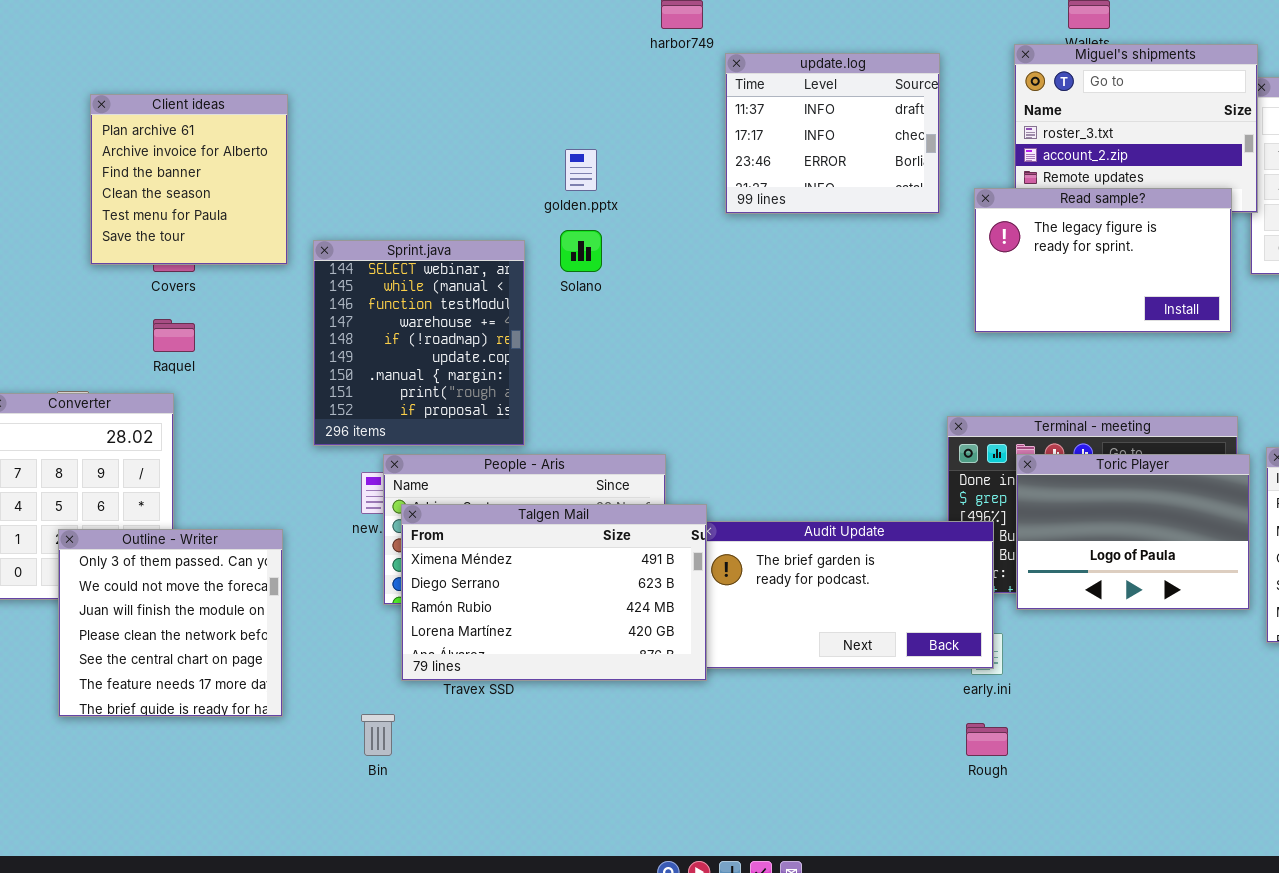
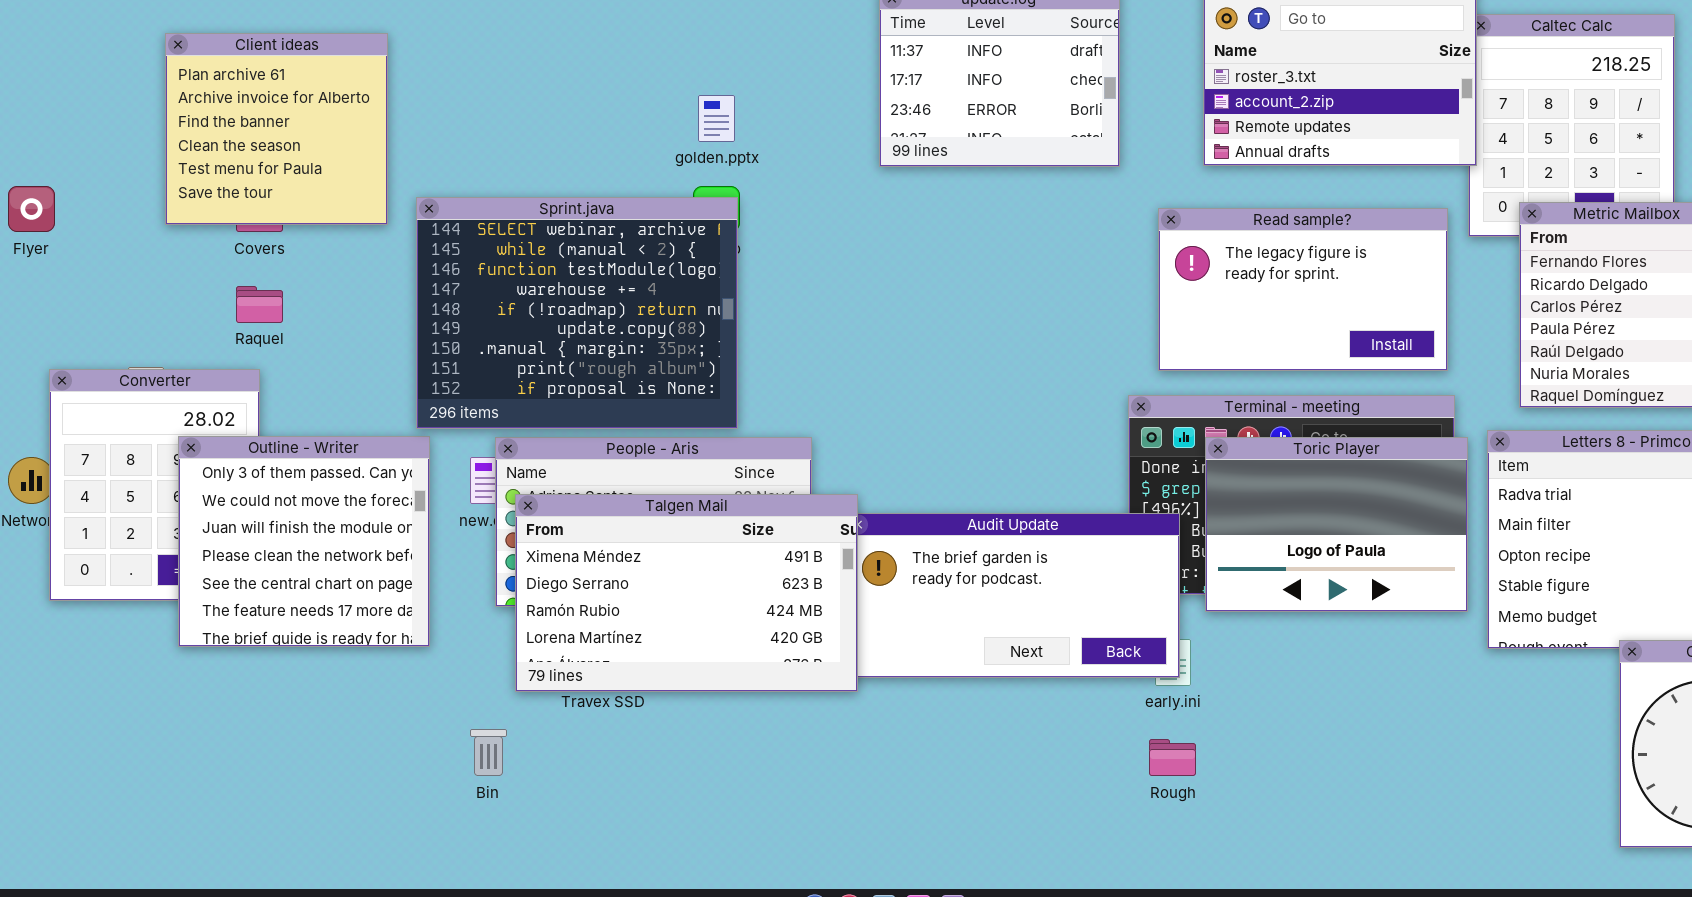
Read sample?: [974,188,1232,333] -> [1158,208,1448,371], moved
Sprint.java: [313,240,525,446] -> [416,197,738,429], resized
Outline - Writer: [58,529,283,717] -> [178,436,430,647], moved

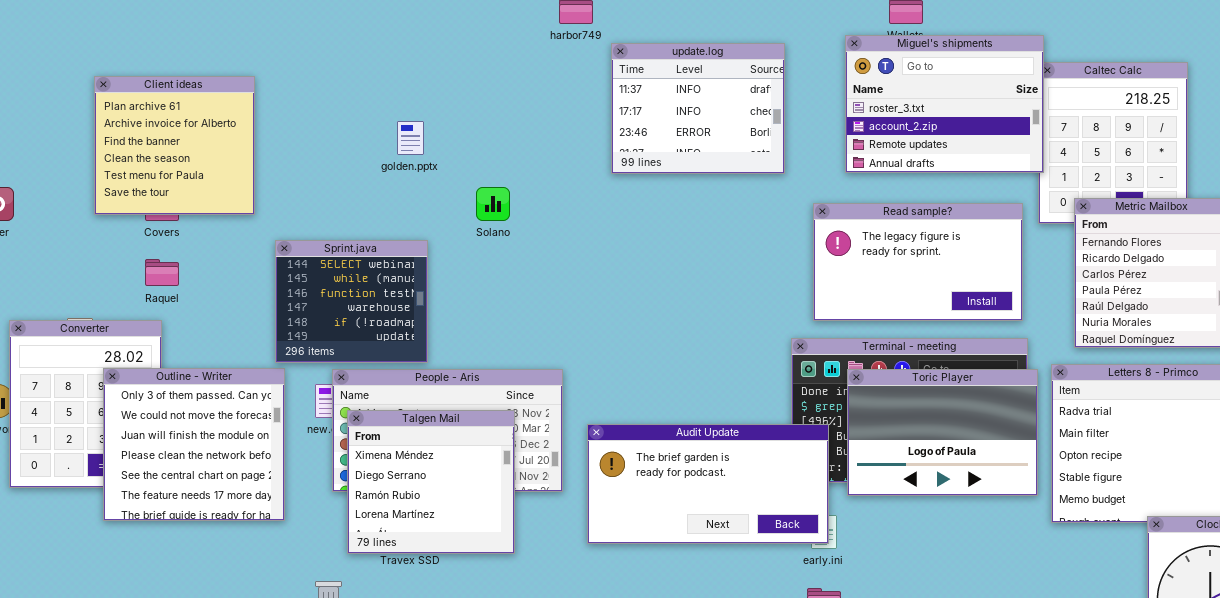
golden.pptx: [698,95,735,142] -> [397,121,424,155], moved
Sprint.java: [416,197,738,429] -> [275,240,428,363], resized
Talgen Mail: [515,494,858,692] -> [347,410,515,554], resized

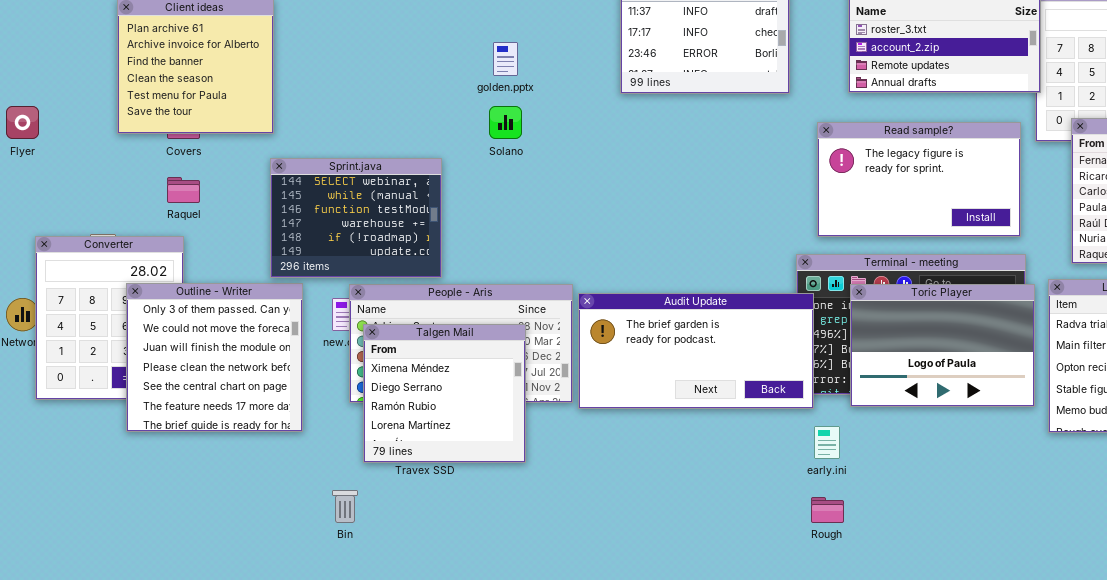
golden.pptx: [397,121,424,155] -> [493,42,518,76], moved
Sprint.java: [275,240,428,363] -> [270,158,442,278], resized
Audit Update: [587,424,829,544] -> [578,293,814,409], moved

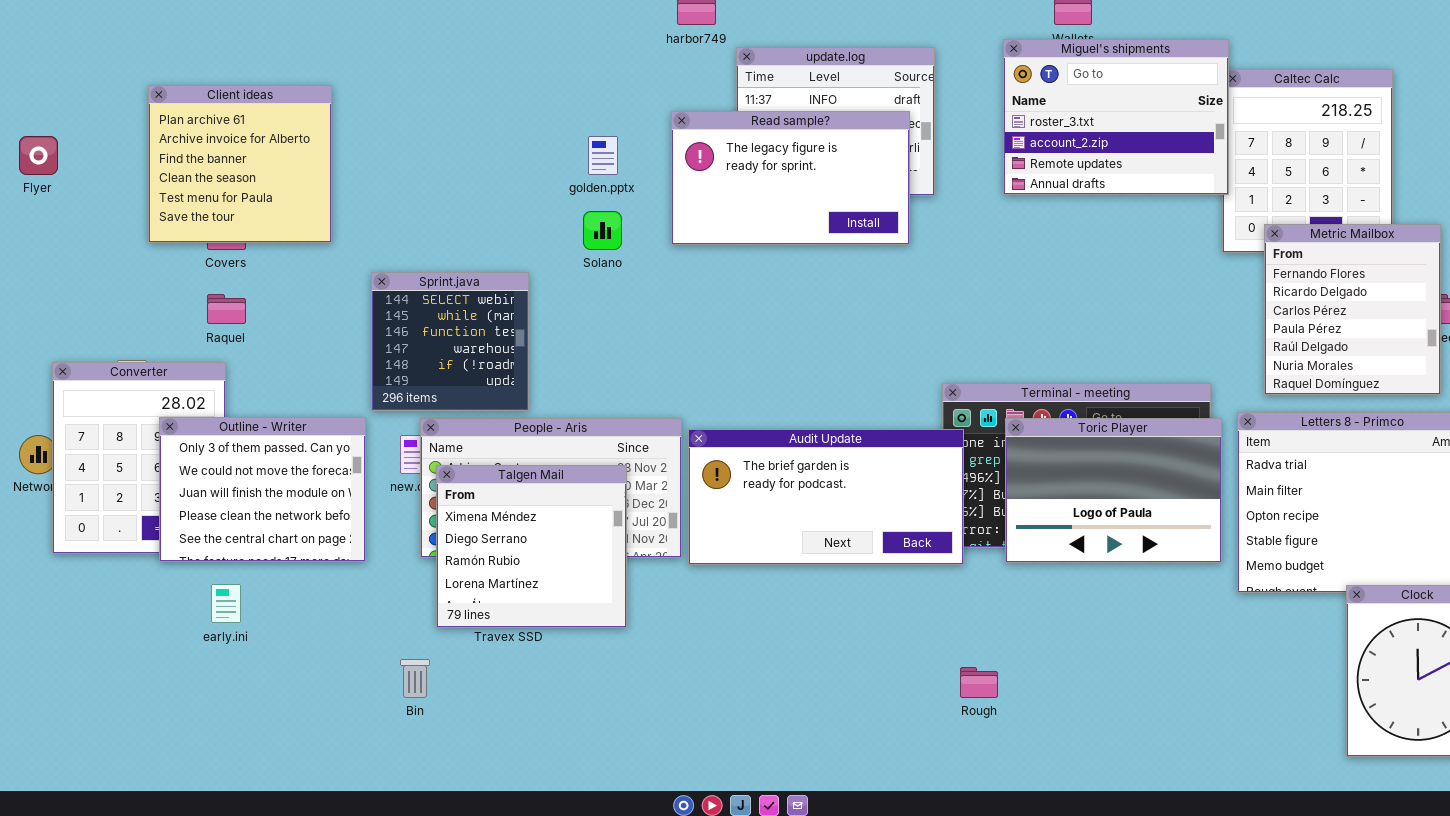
Flyer: [6,106,39,139] -> [19,136,58,175], moved
Read sample?: [817,122,1021,237] -> [671,111,910,245], moved
Sprint.java: [270,158,442,278] -> [371,272,529,411], resized
Outline - Writer: [126,283,303,432] -> [159,417,366,562], resized
early.ini: [814,426,840,459] -> [211,584,241,623], moved

